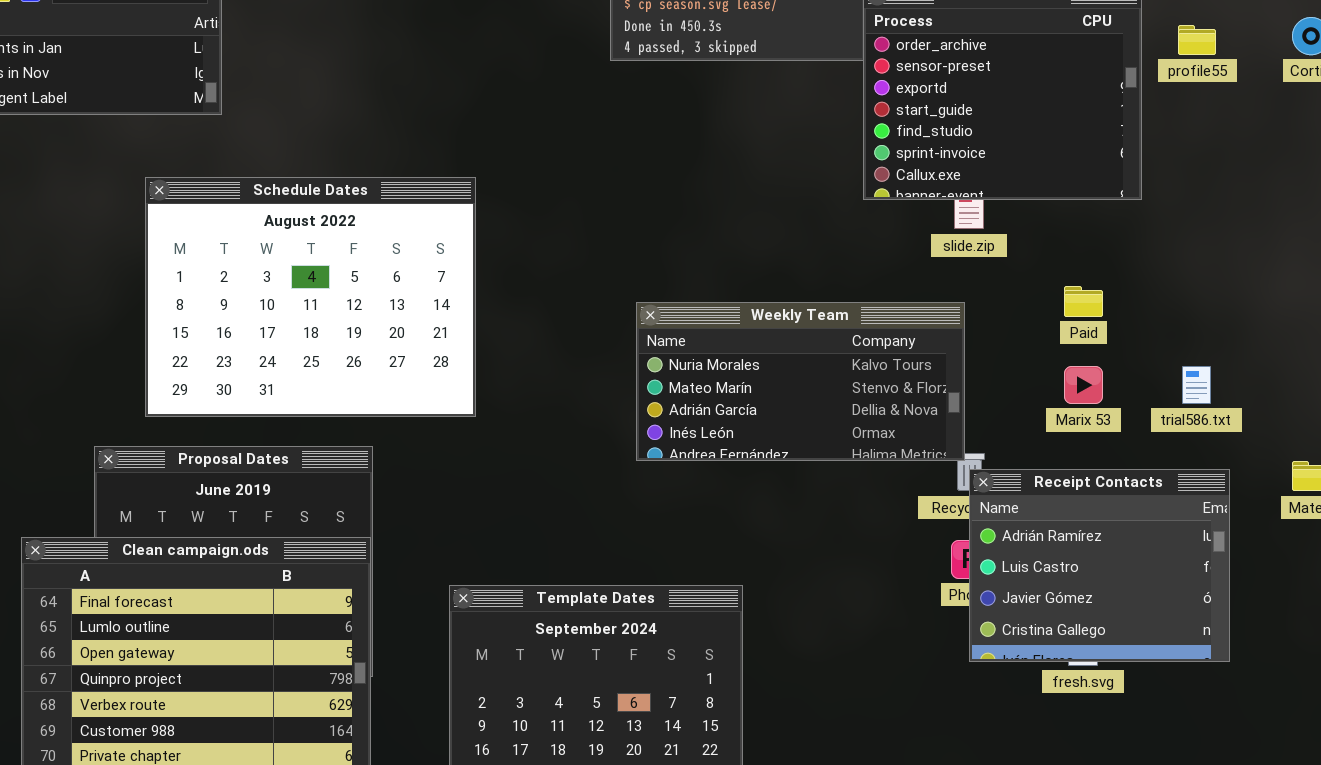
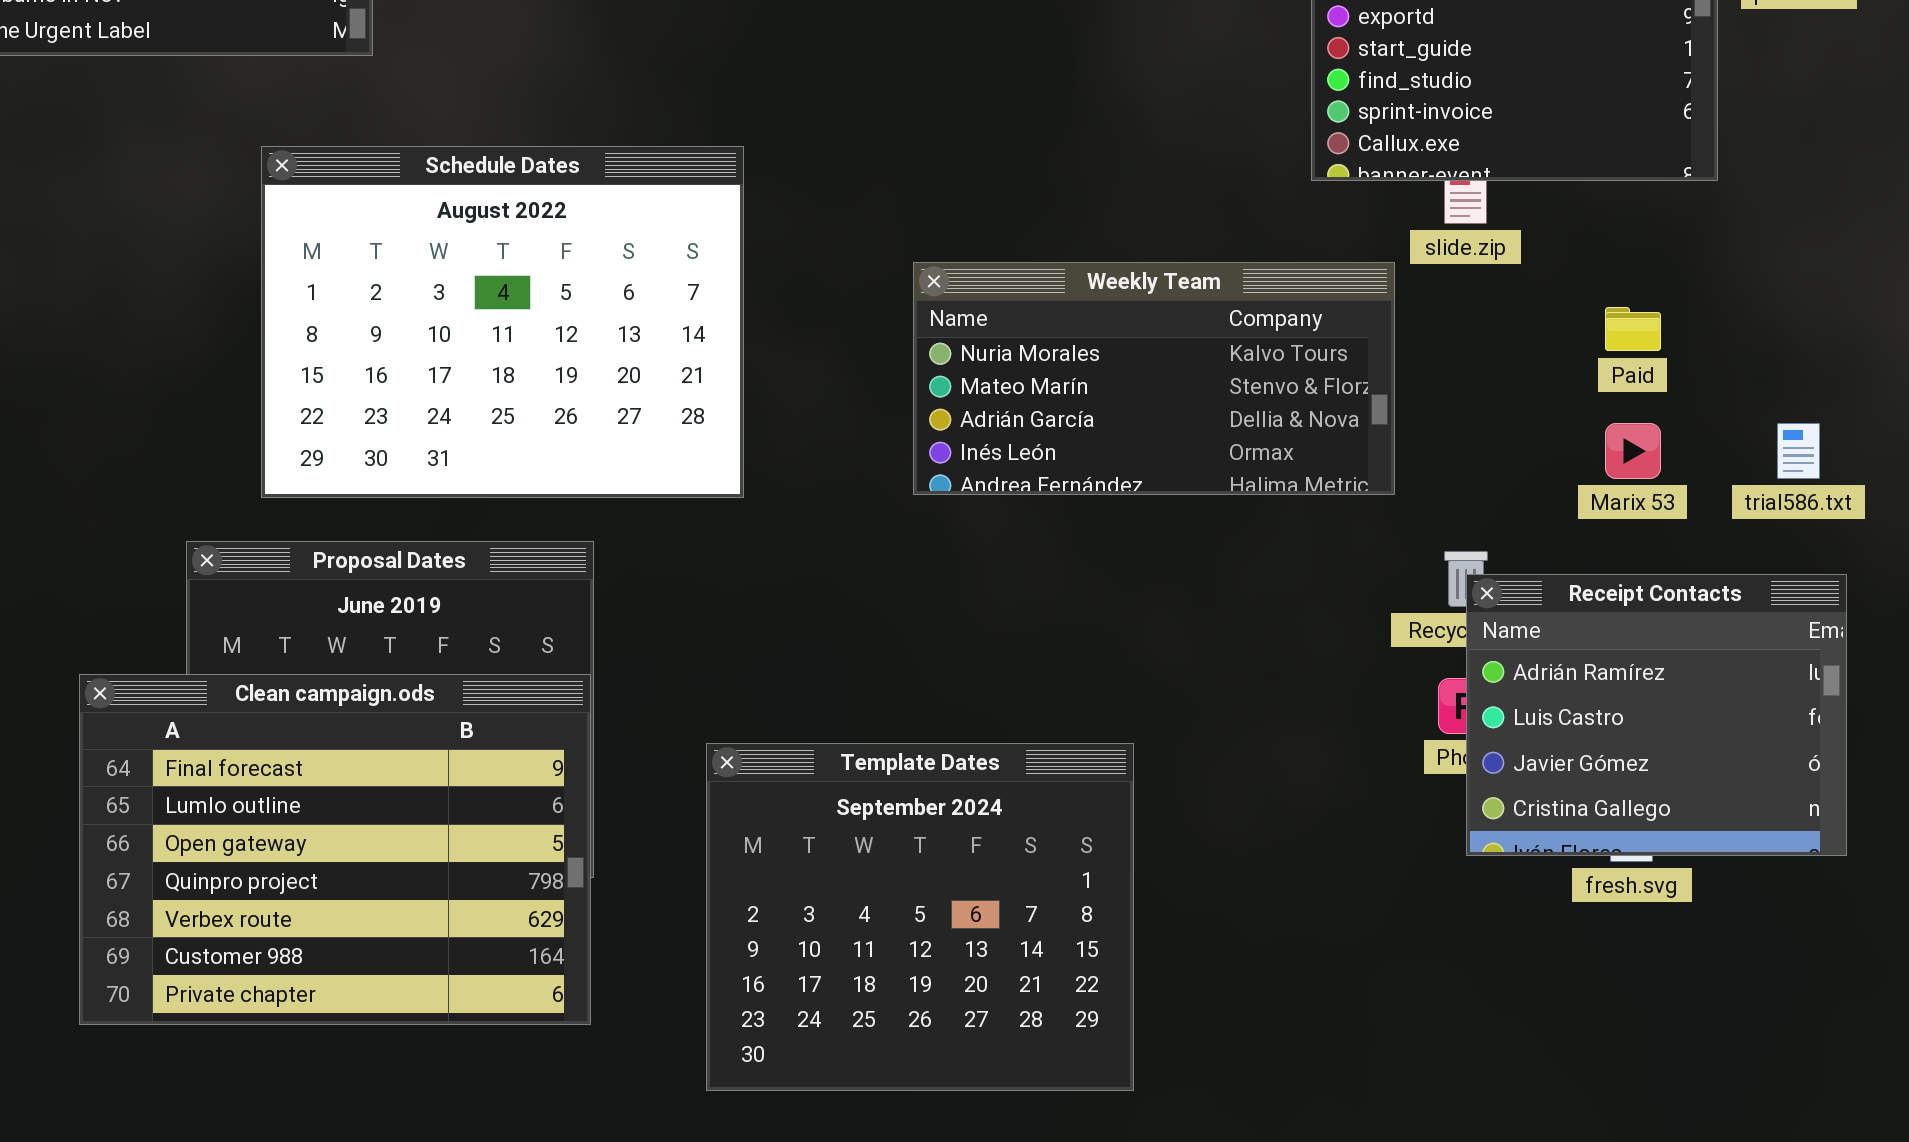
Weekly Team: [636,302,965,461] -> [913,262,1395,495], moved

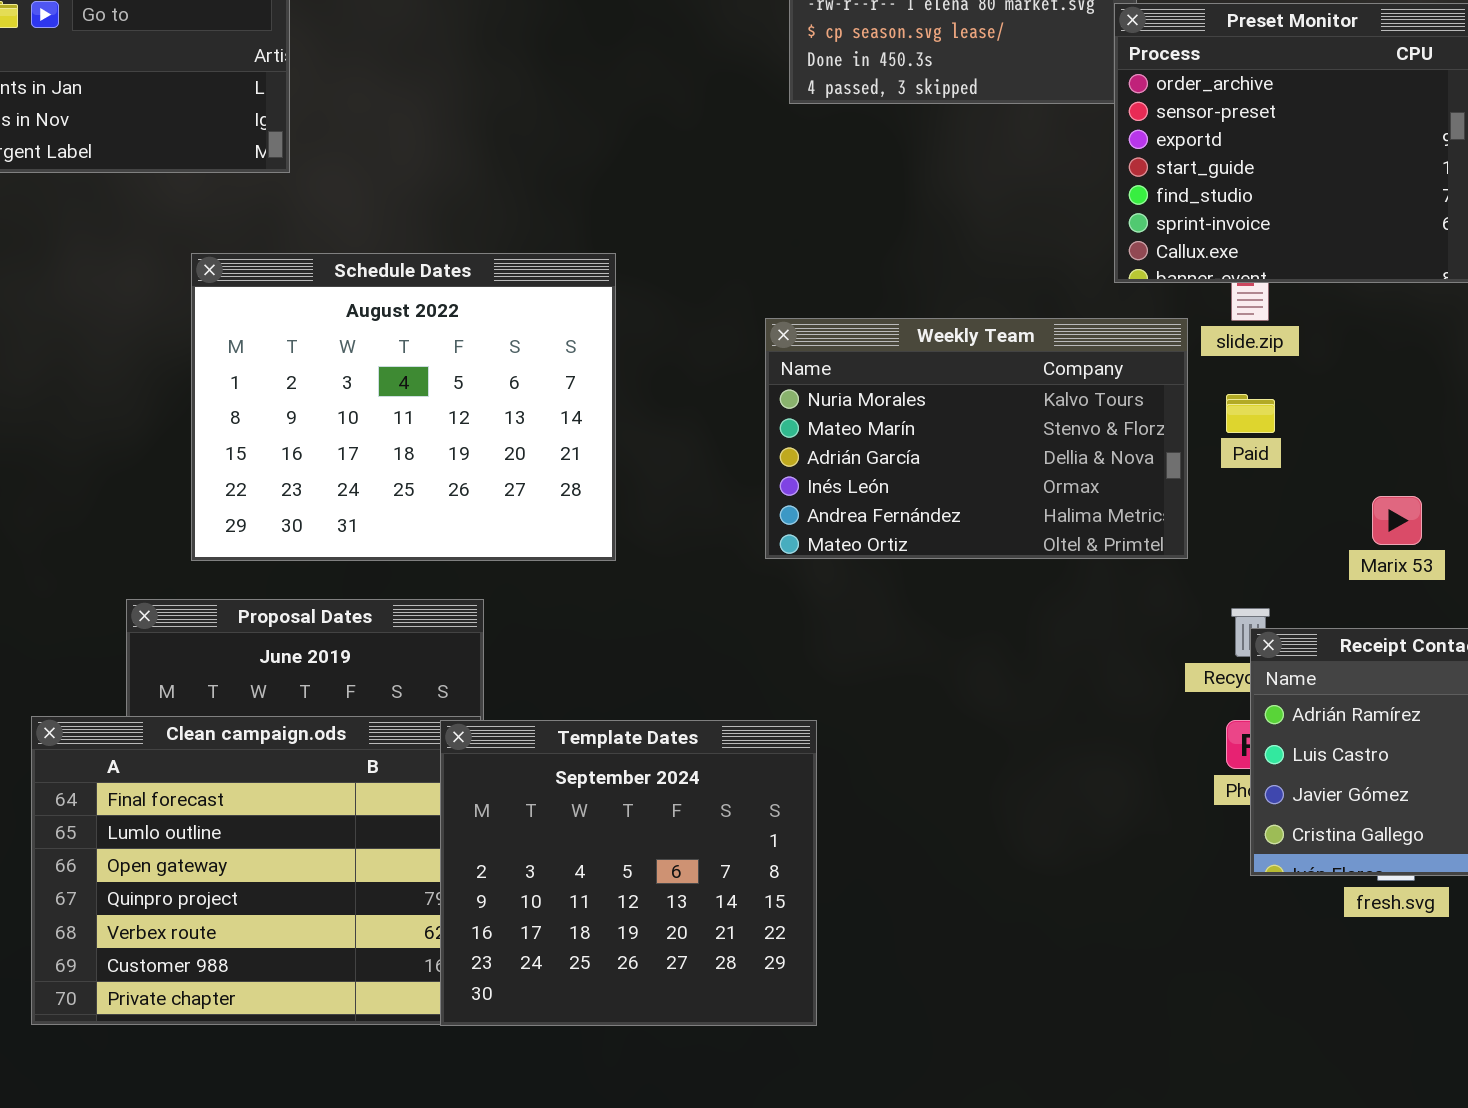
Weekly Team: [913,262,1395,495] -> [765,318,1188,559], resized
Paid: [1605,307,1661,351] -> [1226,394,1275,433], moved
Template Dates: [706,743,1134,1091] -> [440,720,817,1026], moved

